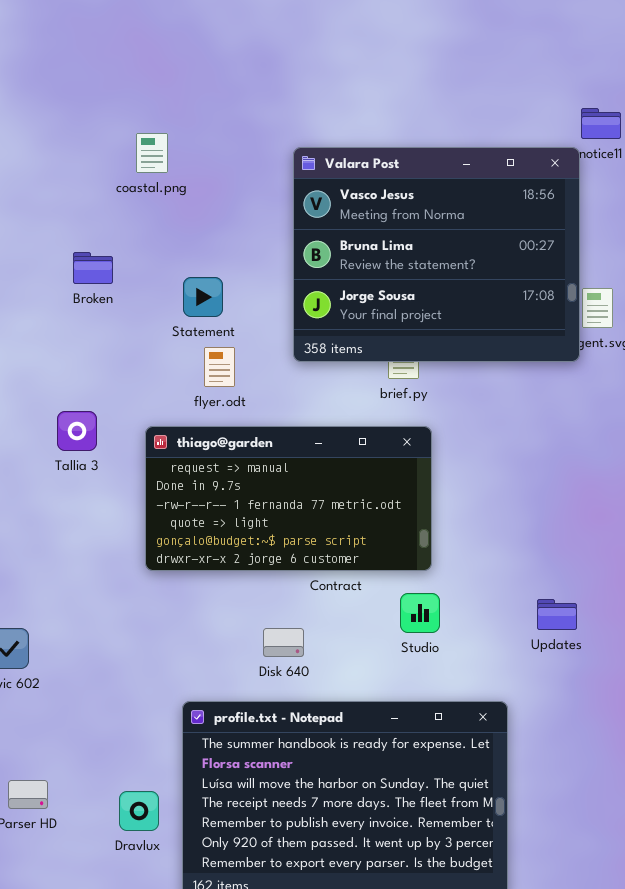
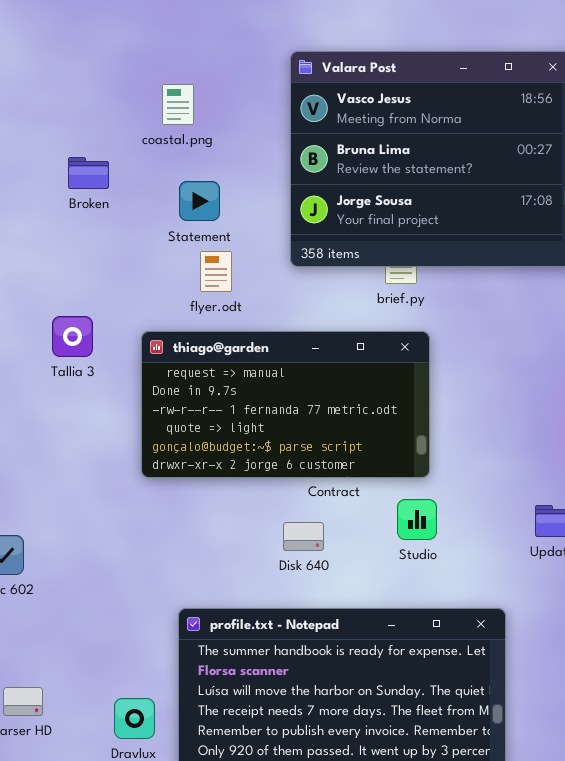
coastal.png: [136,133,168,173] -> [162,84,194,125], moved
Disk 640: [263,628,304,657] -> [283,522,324,551], moved

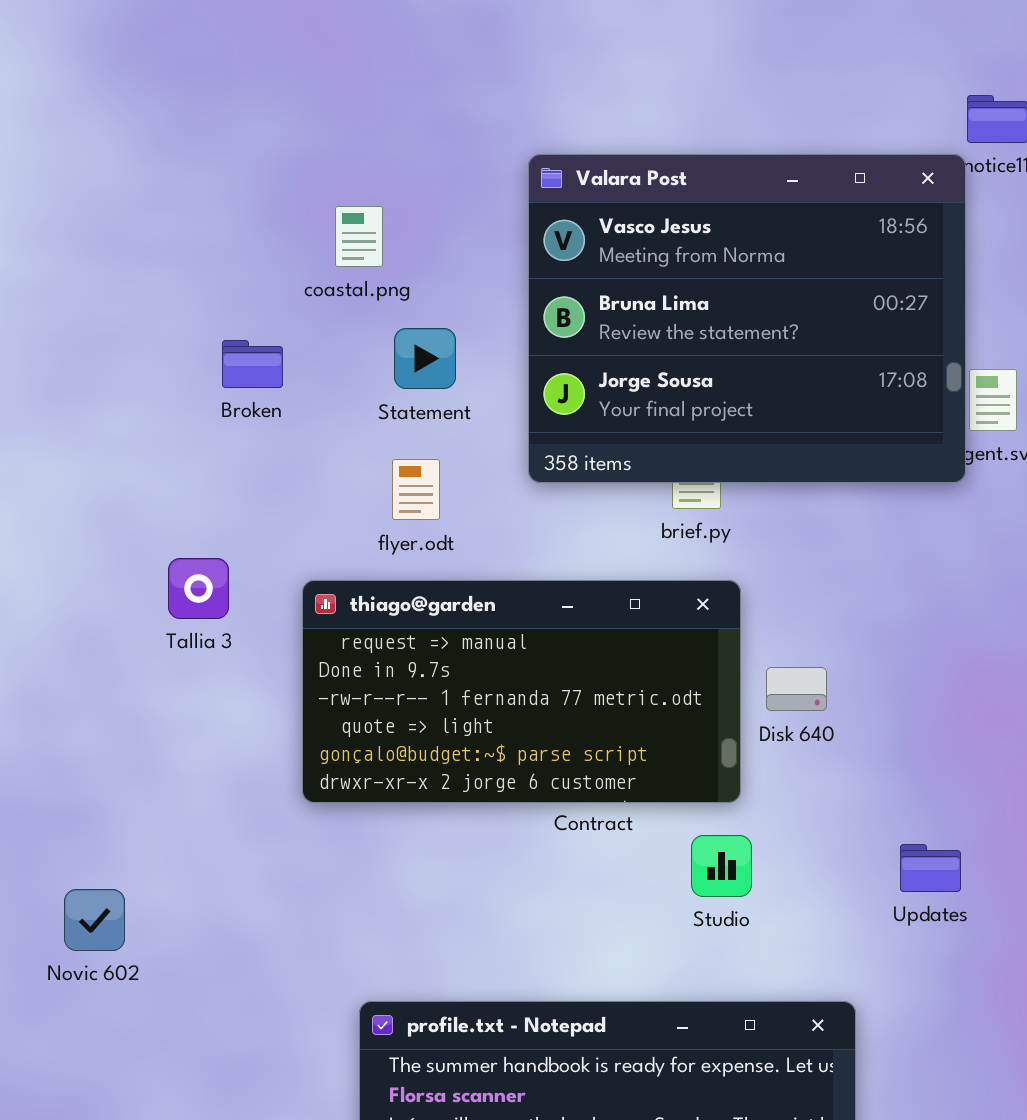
Broken: [68,157,109,189] -> [222,340,283,388], moved
Statement: [179,181,220,221] -> [394,328,456,389], moved
Disk 640: [283,522,324,551] -> [766,667,827,711], moved

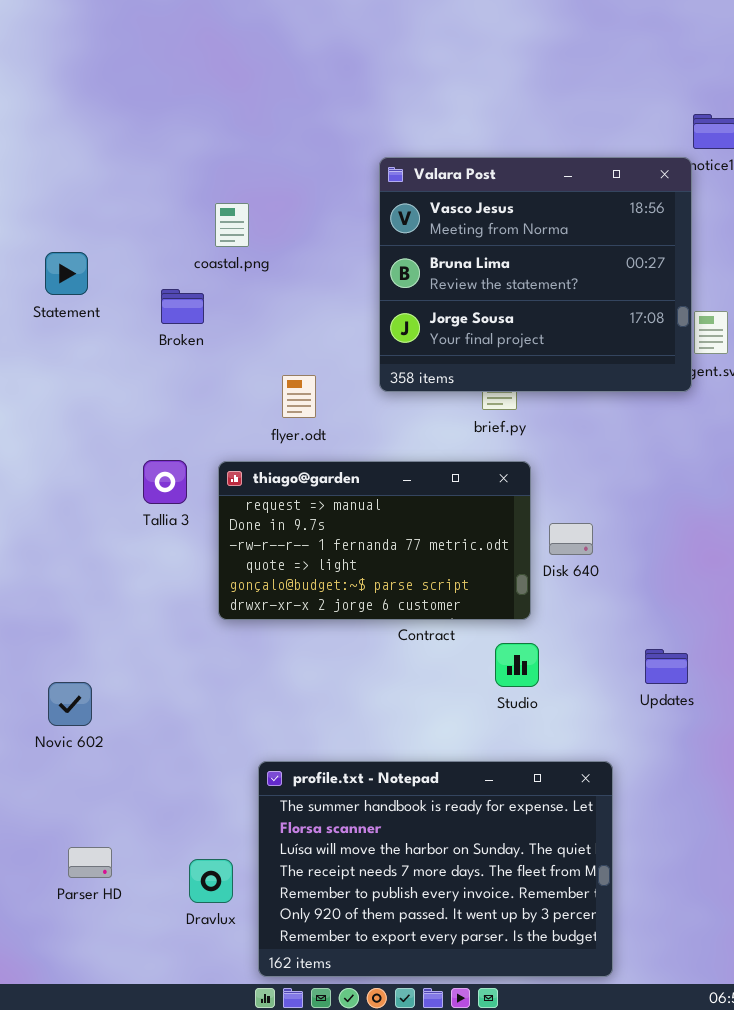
coastal.png: [335,206,383,267] -> [215,203,249,247], moved
Statement: [394,328,456,389] -> [45,252,88,295], moved
Tallia 3: [168,558,229,619] -> [143,460,187,504], moved

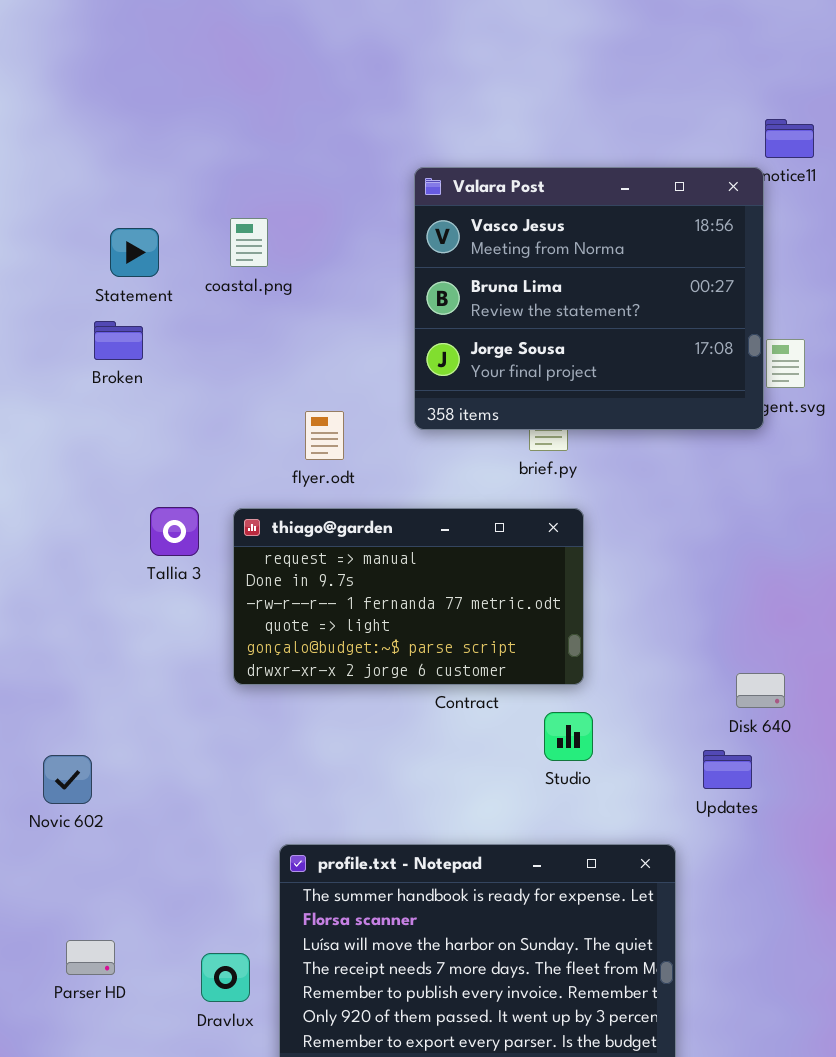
Statement: [45,252,88,295] -> [110,228,159,277], moved
Broken: [161,289,204,324] -> [94,321,143,360], moved
Disk 640: [549,523,593,555] -> [736,673,785,708], moved
Updates: [645,649,688,684] -> [703,750,752,789], moved

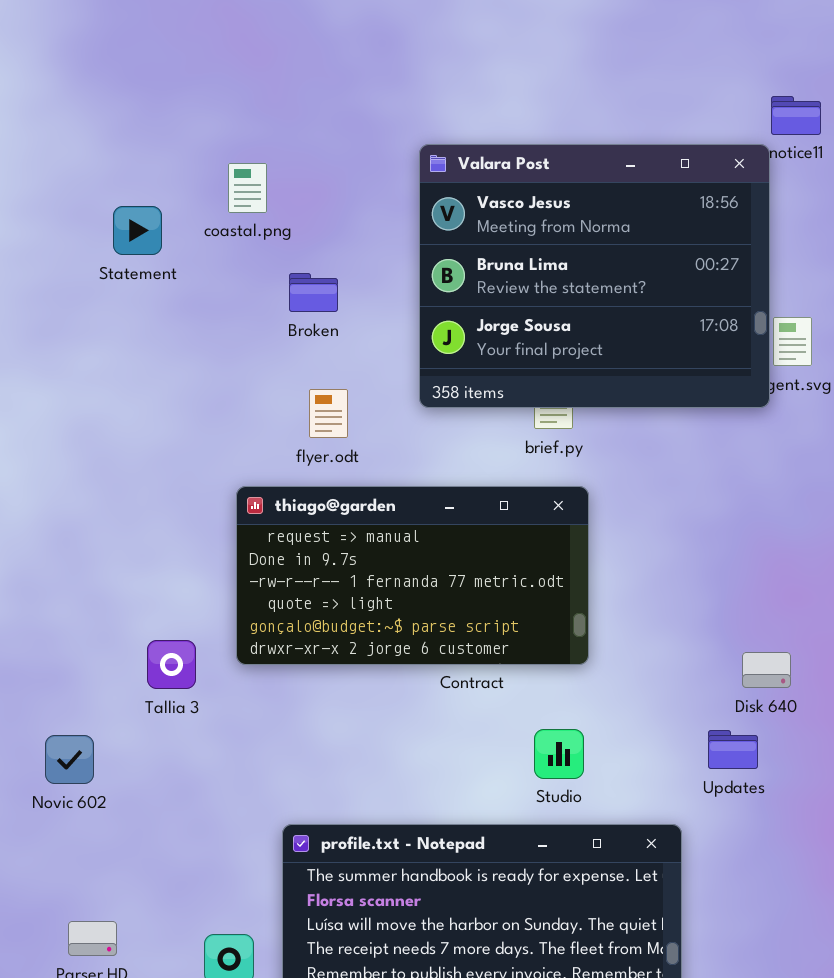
coastal.png: [230,218,268,267] -> [228,163,267,213], moved
Broken: [94,321,143,360] -> [289,273,338,312], moved
Tallia 3: [150,507,199,556] -> [147,640,196,689], moved
Studio: [544,712,593,761] -> [534,729,584,779], moved

